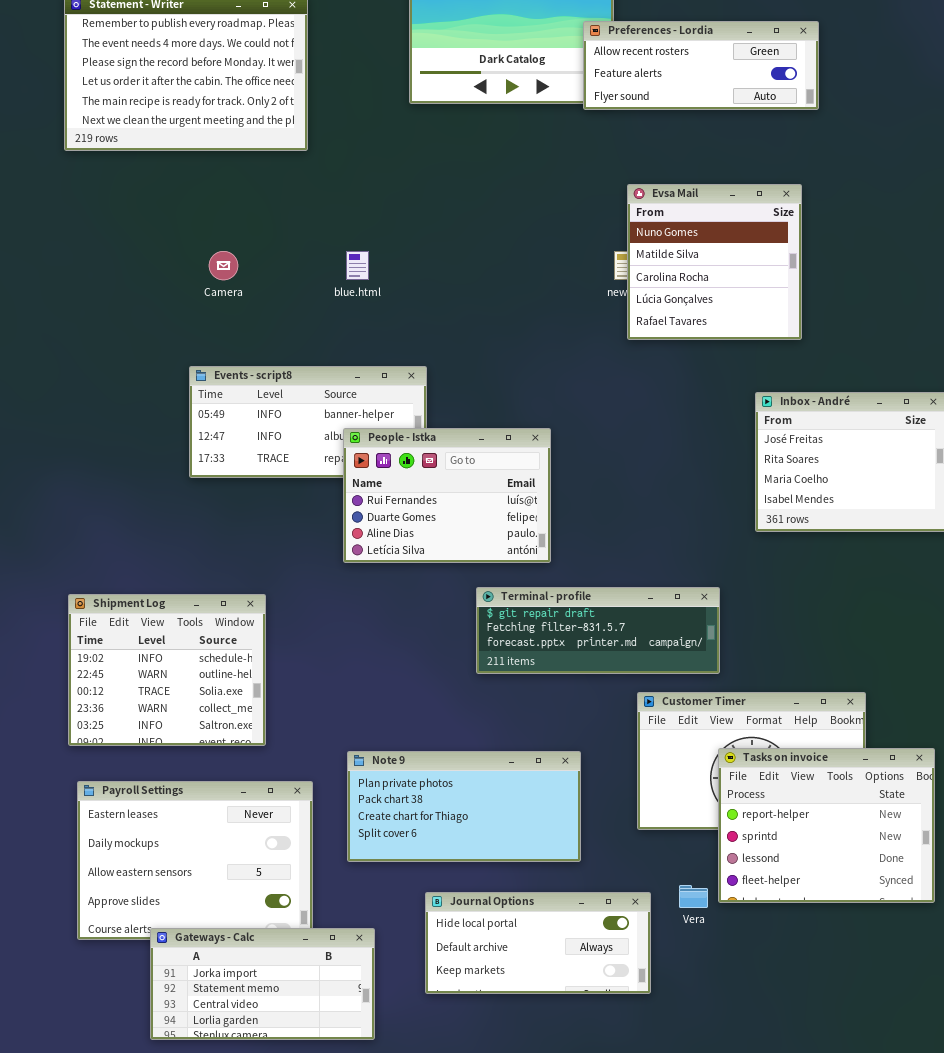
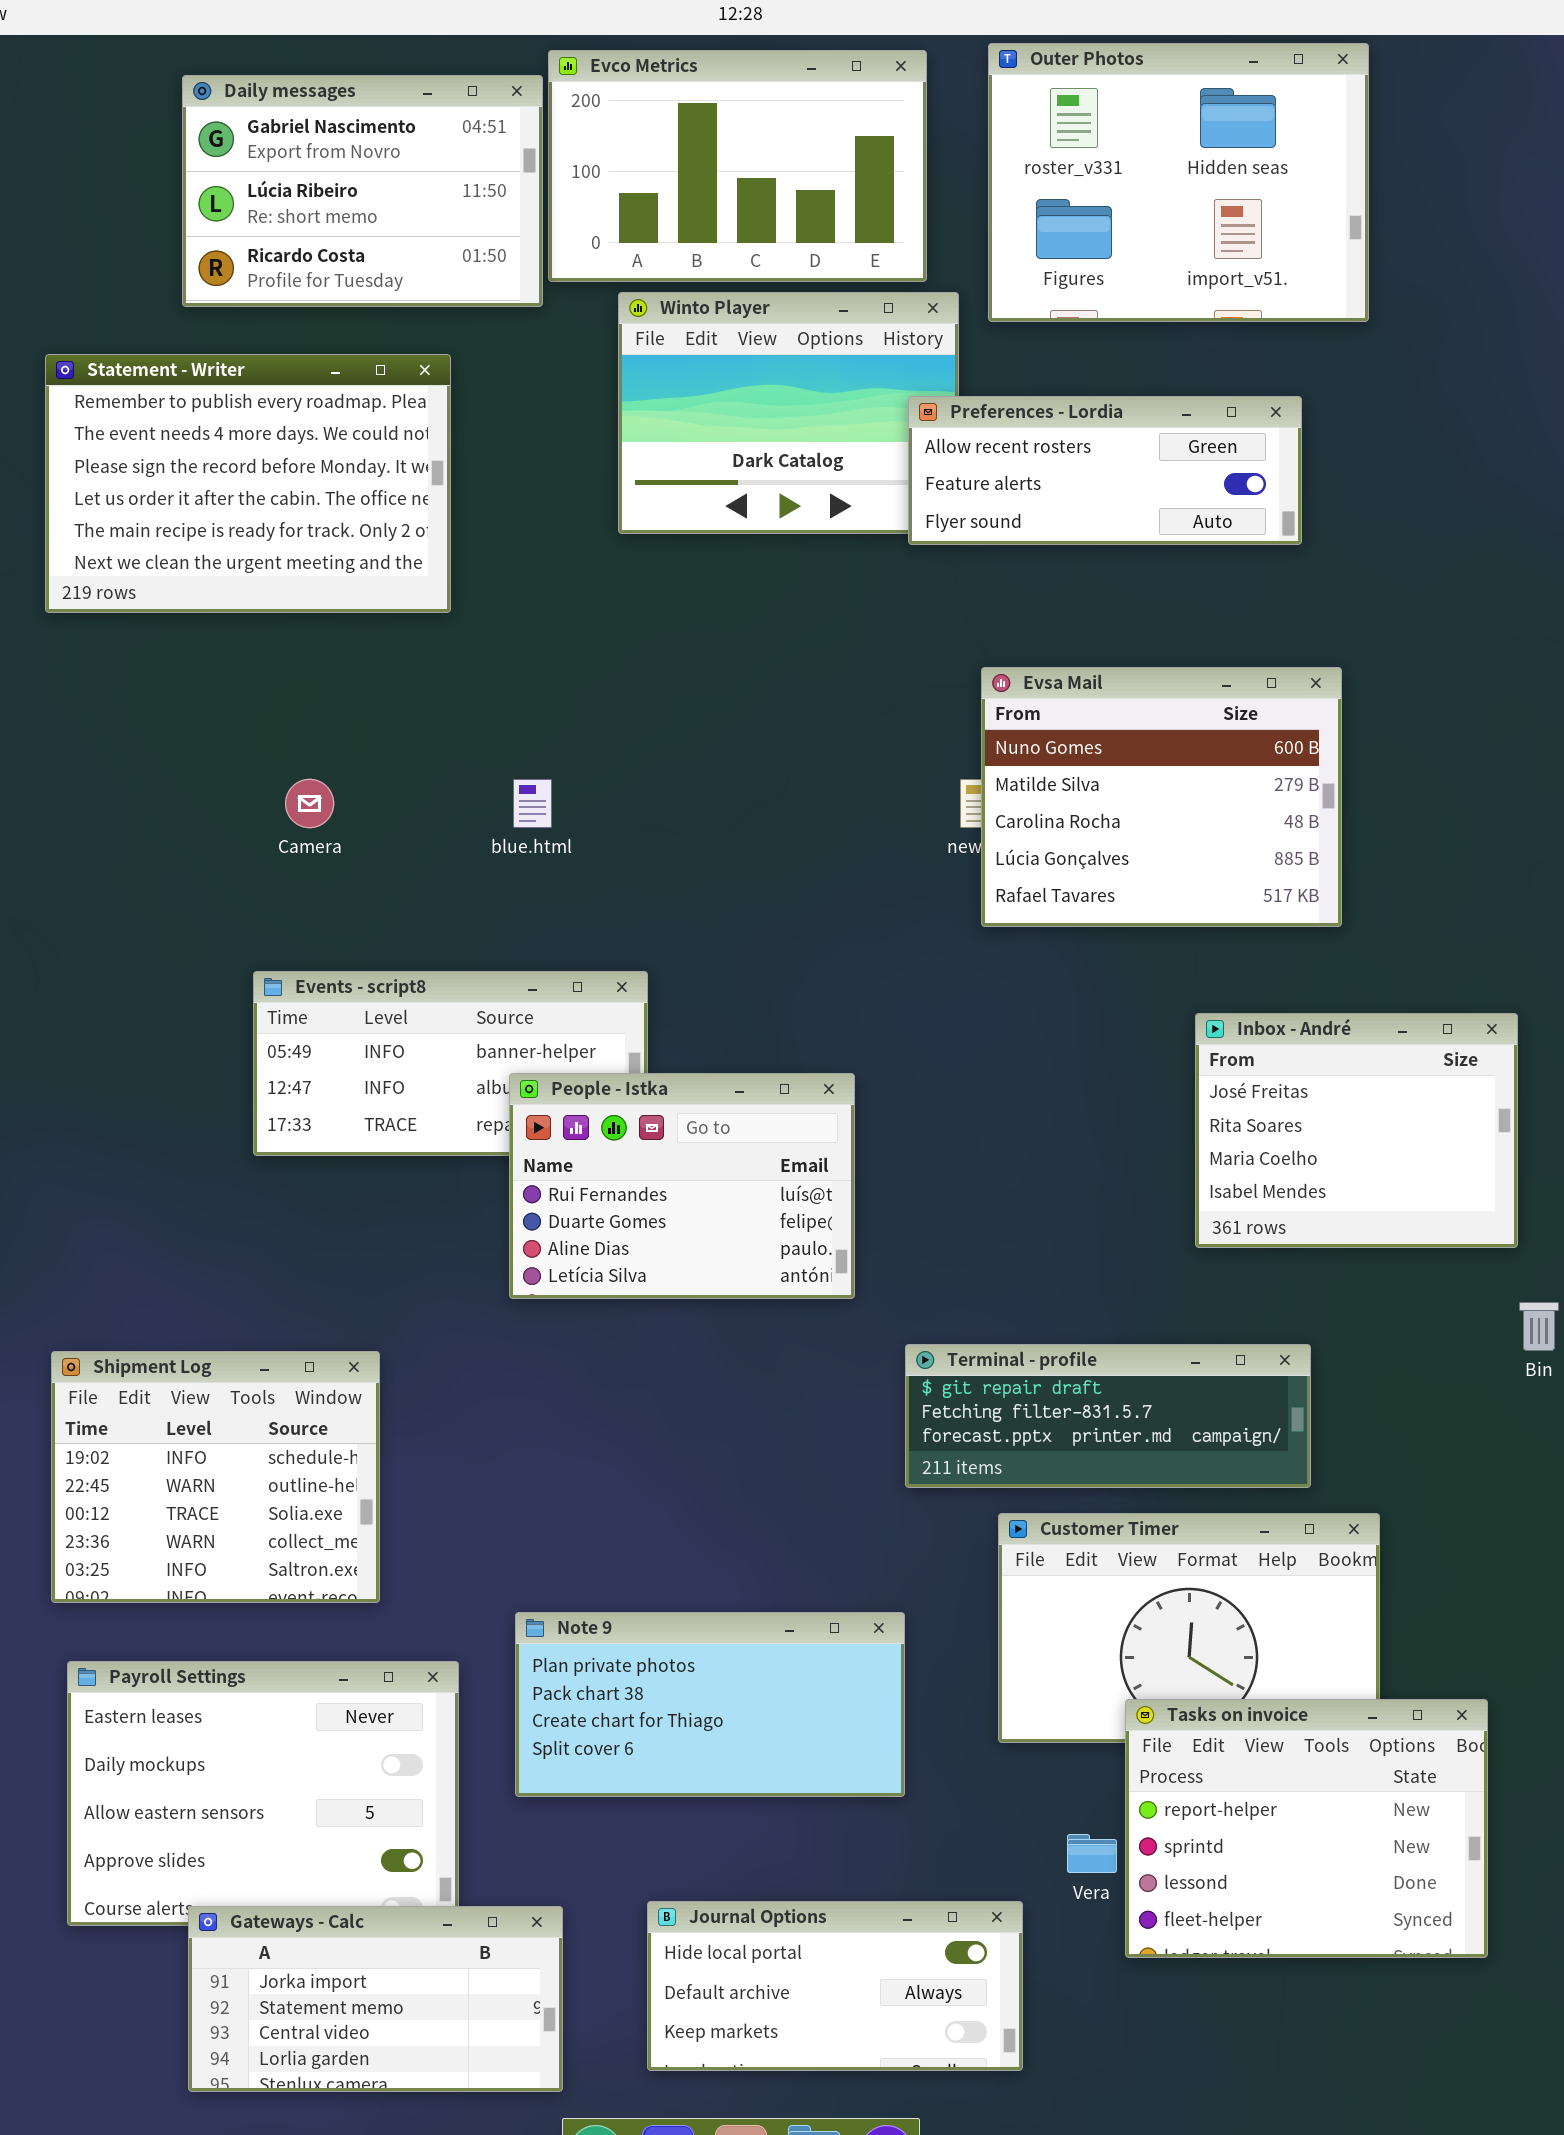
Evsa Mail: [627,184,802,340] -> [981,667,1342,927], resized
Terminal - profile: [476,587,720,674] -> [905,1344,1311,1488], moved
Tasks on invoice: [718,748,935,903] -> [1125,1699,1488,1958], moved
Journal Options: [425,892,651,994] -> [647,1901,1023,2071], moved

